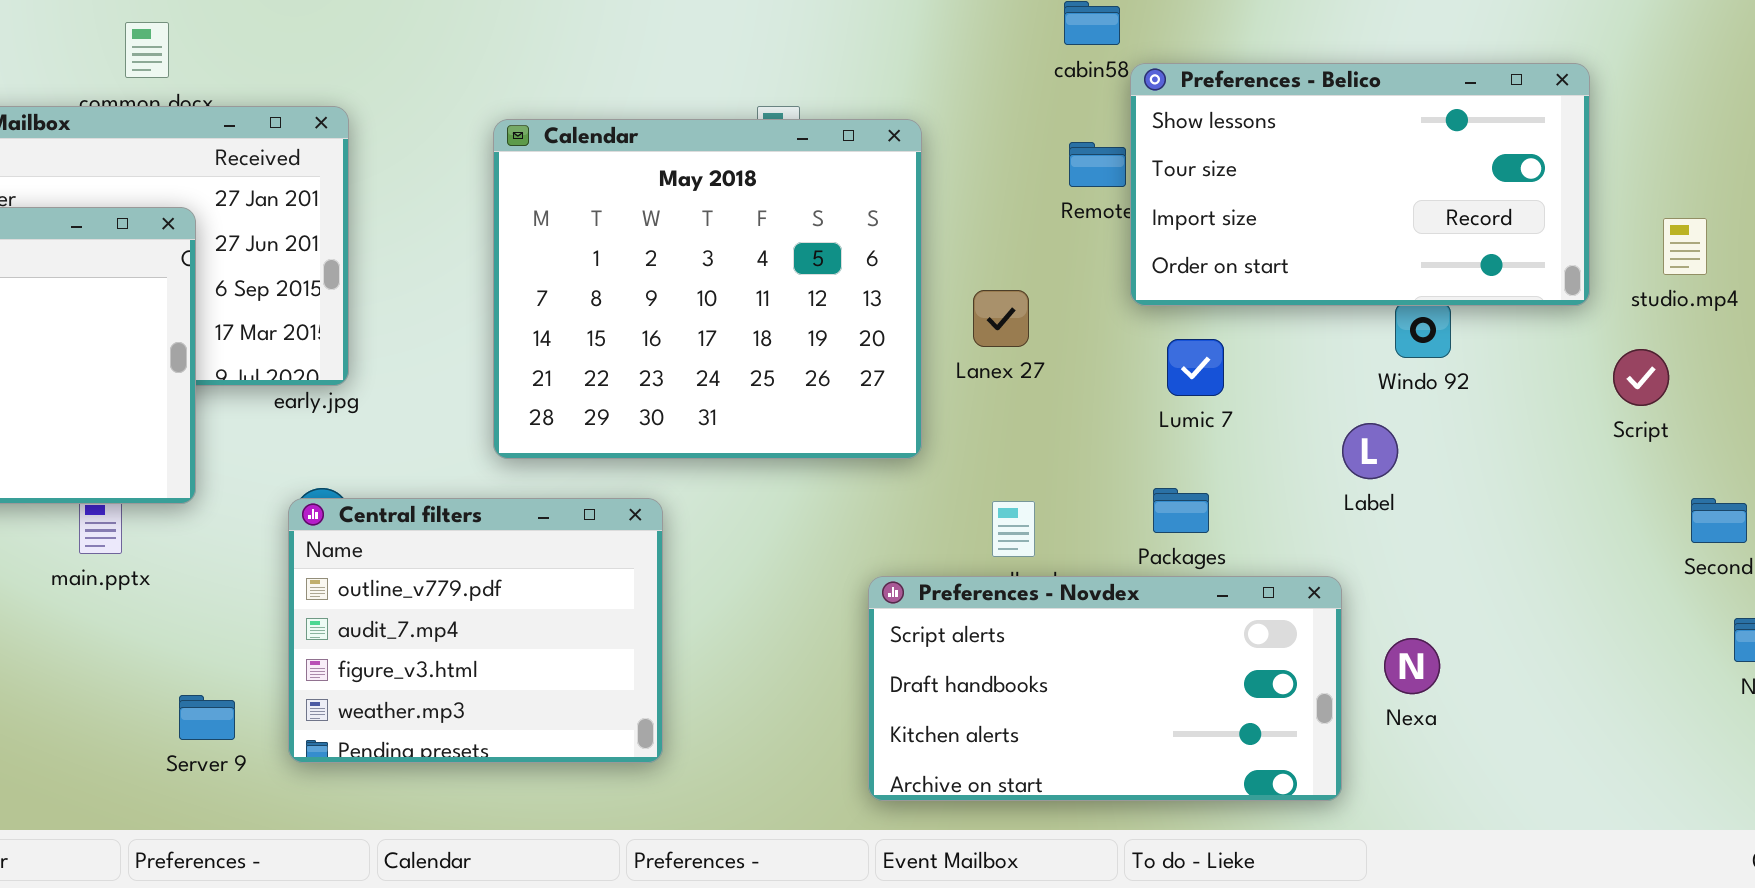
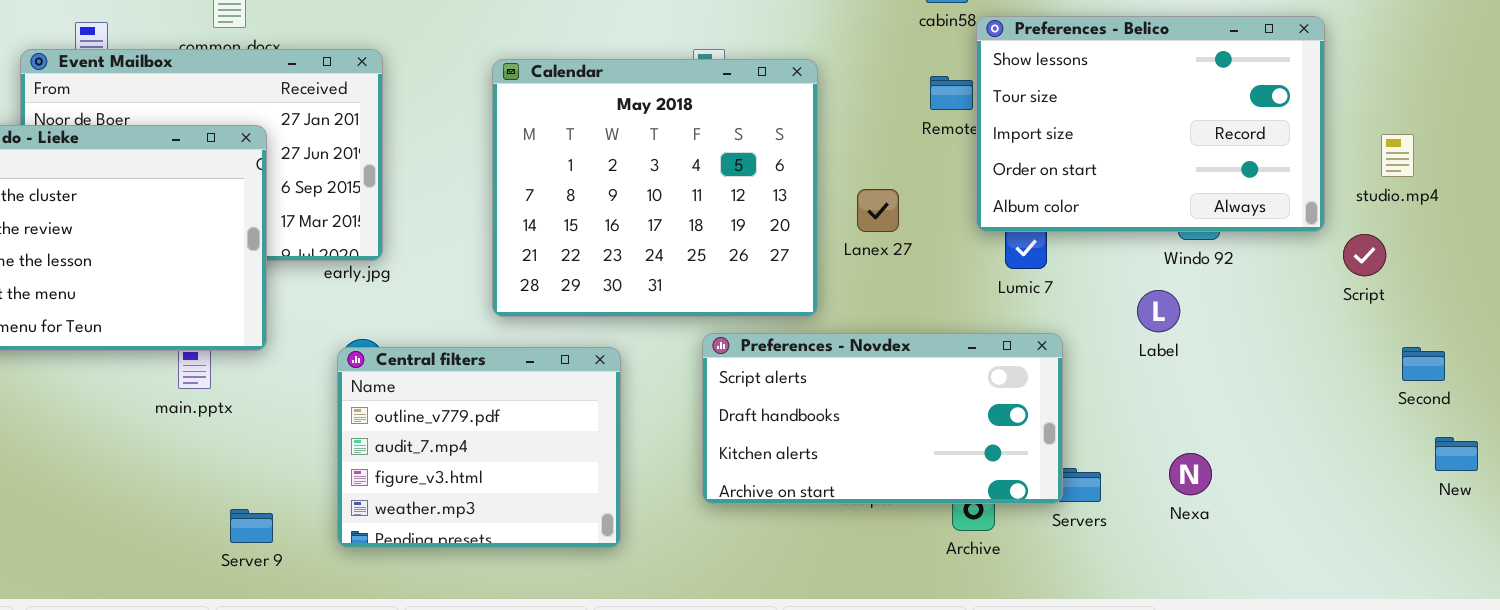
Preferences - Belico: [1130,63,1590,306] -> [976,16,1325,232], resized
Preferences - Novdex: [868,576,1342,801] -> [702,333,1063,504], moved
Server 9: [179,695,235,740] -> [230,509,273,543], moved

